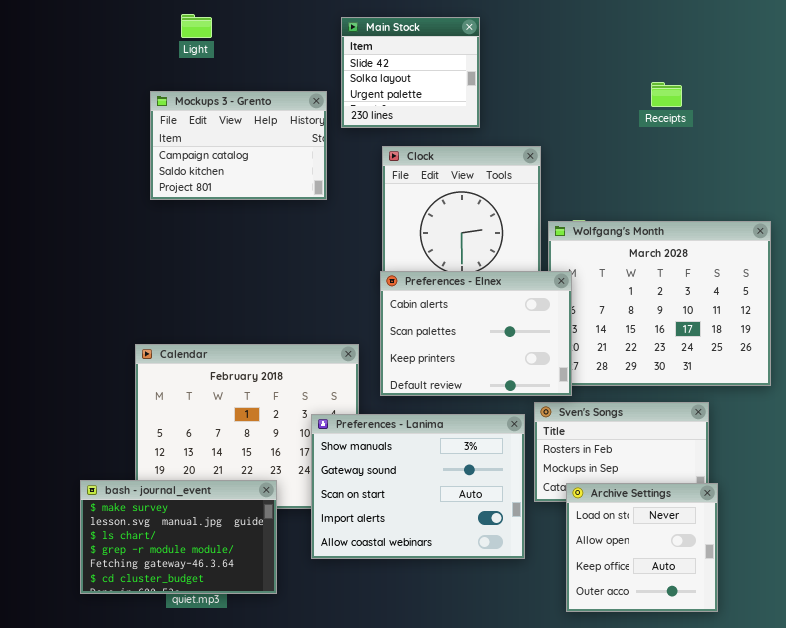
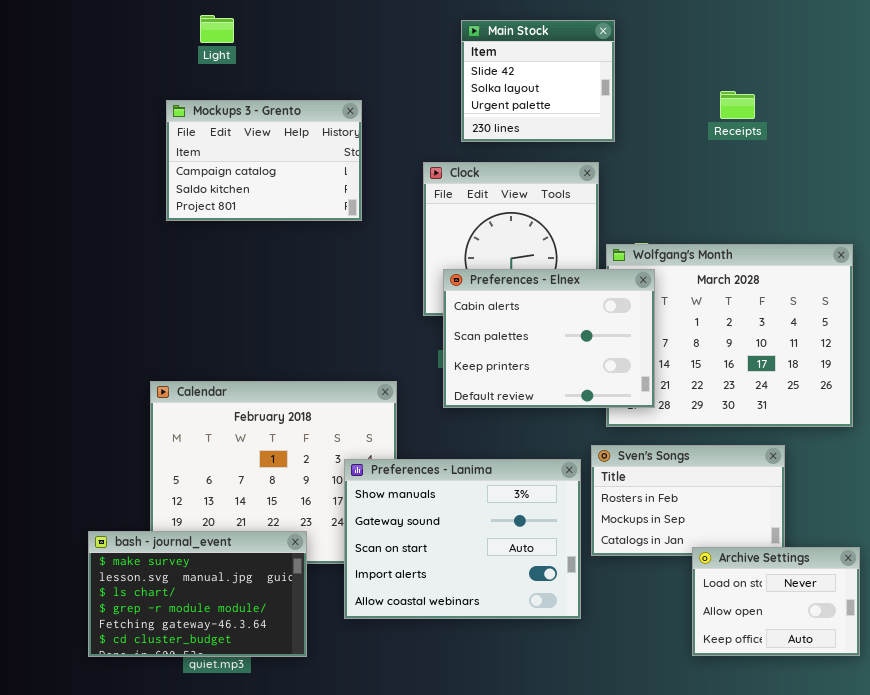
Main Stock: [341,17,480,128] -> [461,20,615,142], moved
Preferences - Elnex: [380,271,572,396] -> [443,269,655,408], moved
Archive Settings: [566,483,718,612] -> [692,547,860,656], moved, resized

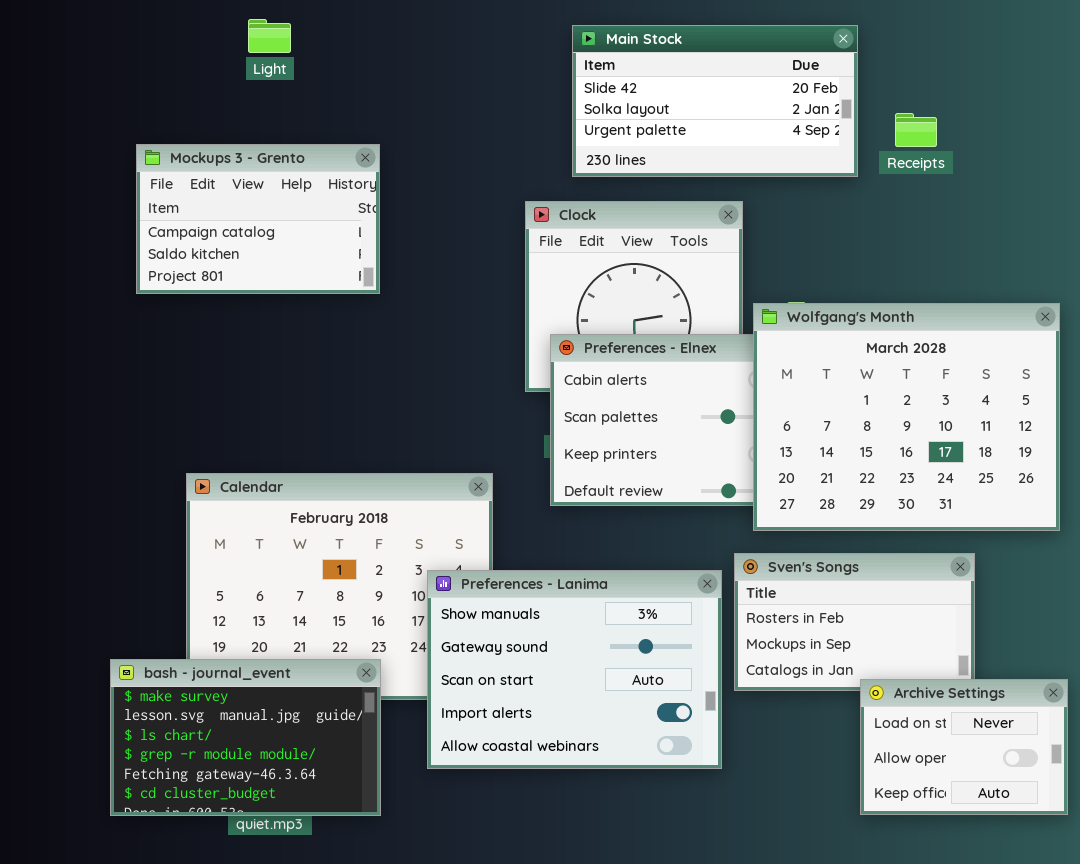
Main Stock: [461,20,615,142] -> [572,25,858,177], resized
Mockups 3 - Grento: [166,100,362,221] -> [136,144,380,294], moved
Wolfgang's Month: [606,244,853,427] -> [753,303,1060,531], raised

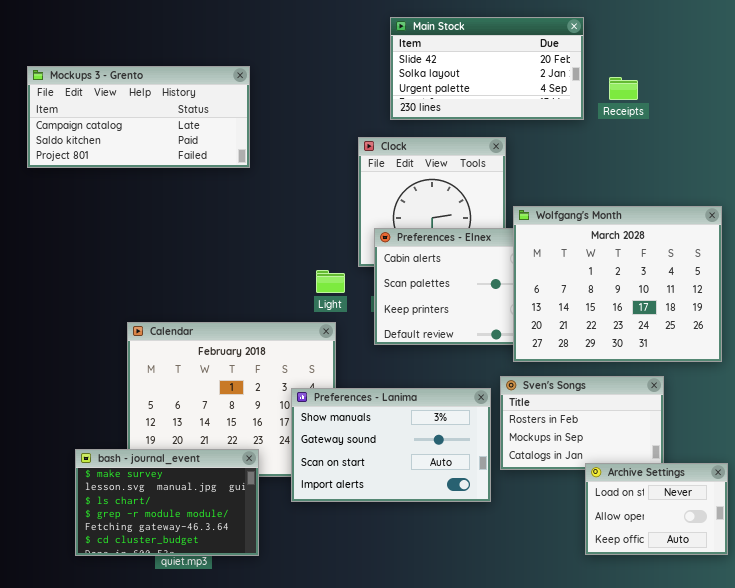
Light: [248,19,291,53] -> [316,270,345,293], moved
Mockups 3 - Grento: [136,144,380,294] -> [27,66,250,168], moved, resized
Preferences - Lanima: [427,570,722,769] -> [291,388,491,502], resized

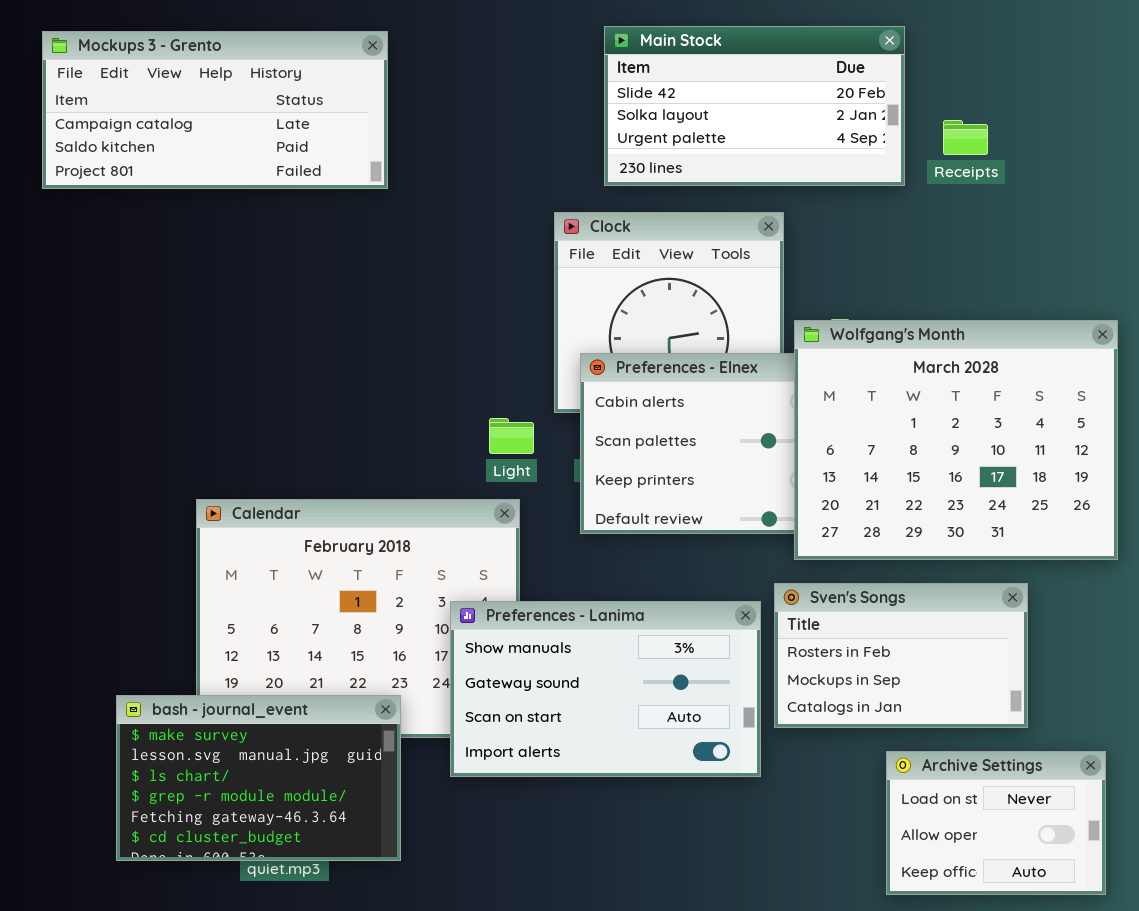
Mockups 3 - Grento: [27,66,250,168] -> [42,31,388,189], moved
Archive Settings: [585,463,728,555] -> [886,751,1106,895], moved

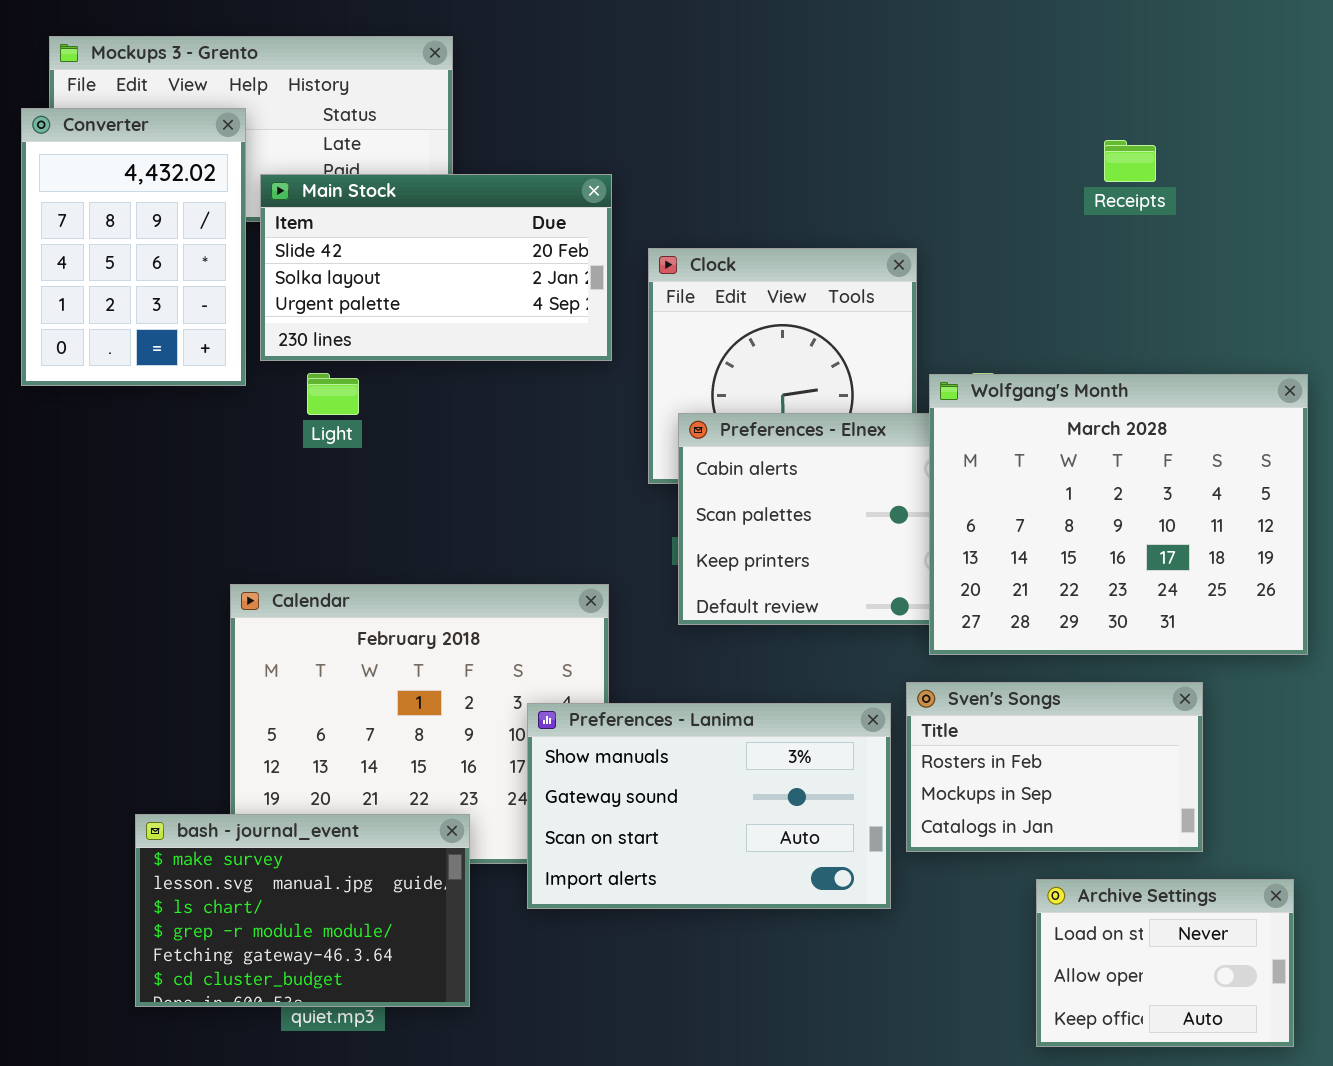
Main Stock: [604,26,905,186] -> [260,174,612,361], moved
Converter: none -> [21,108,246,386], opened
Light: [489,418,534,454] -> [307,373,359,415], moved

